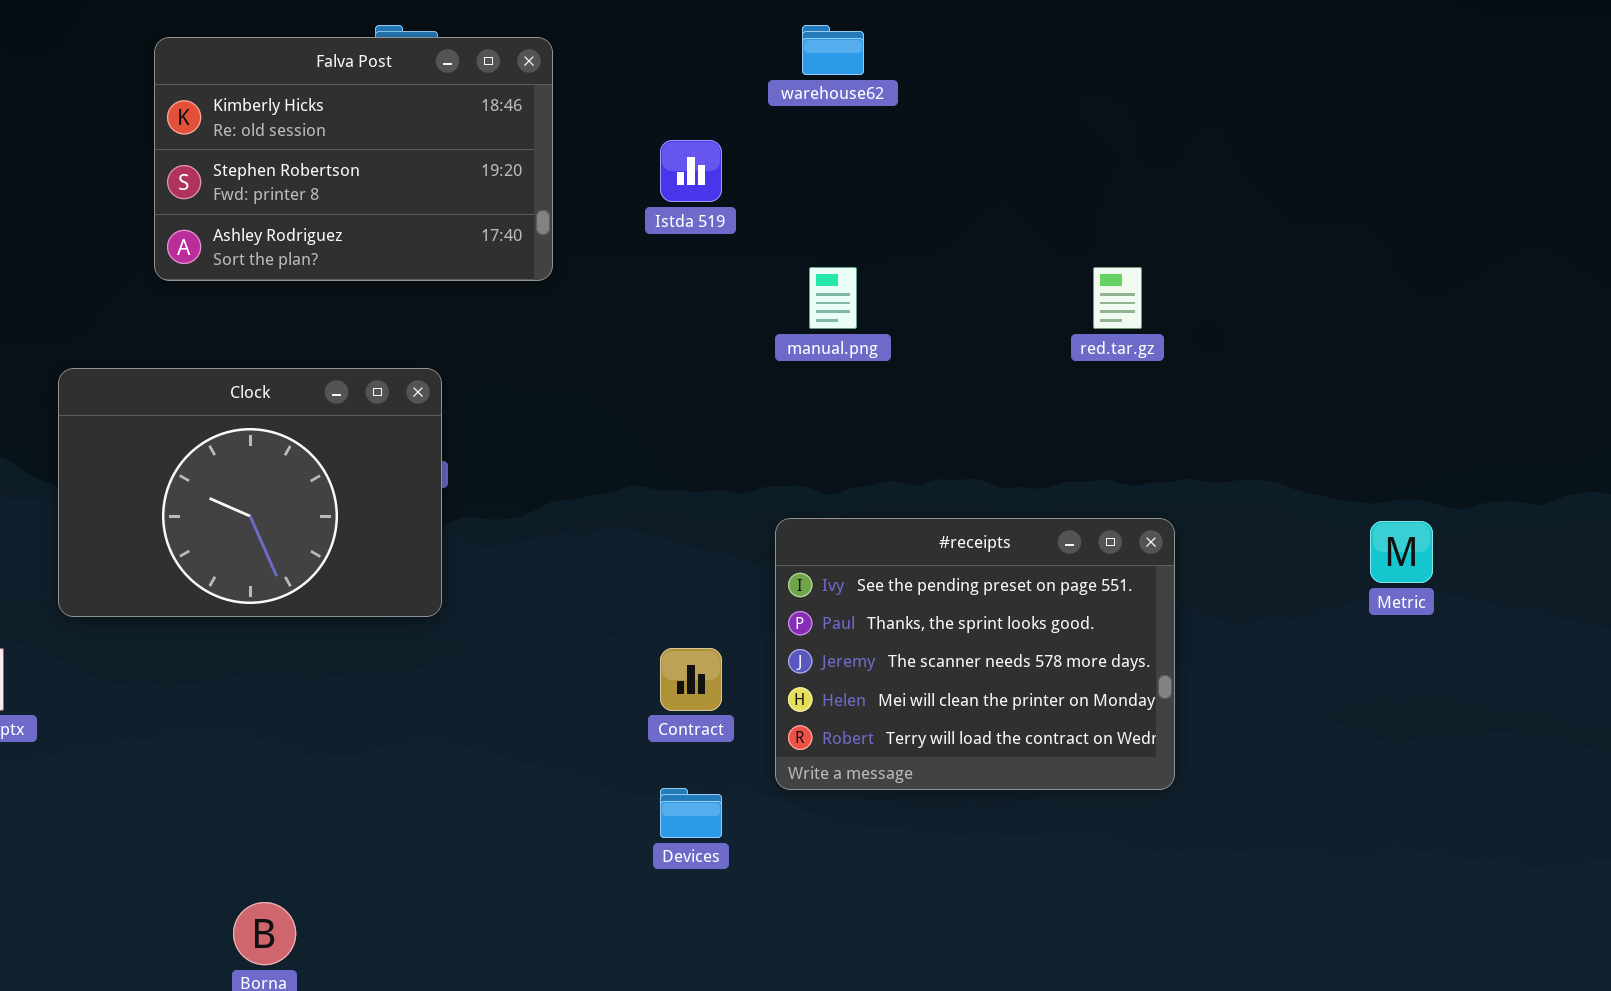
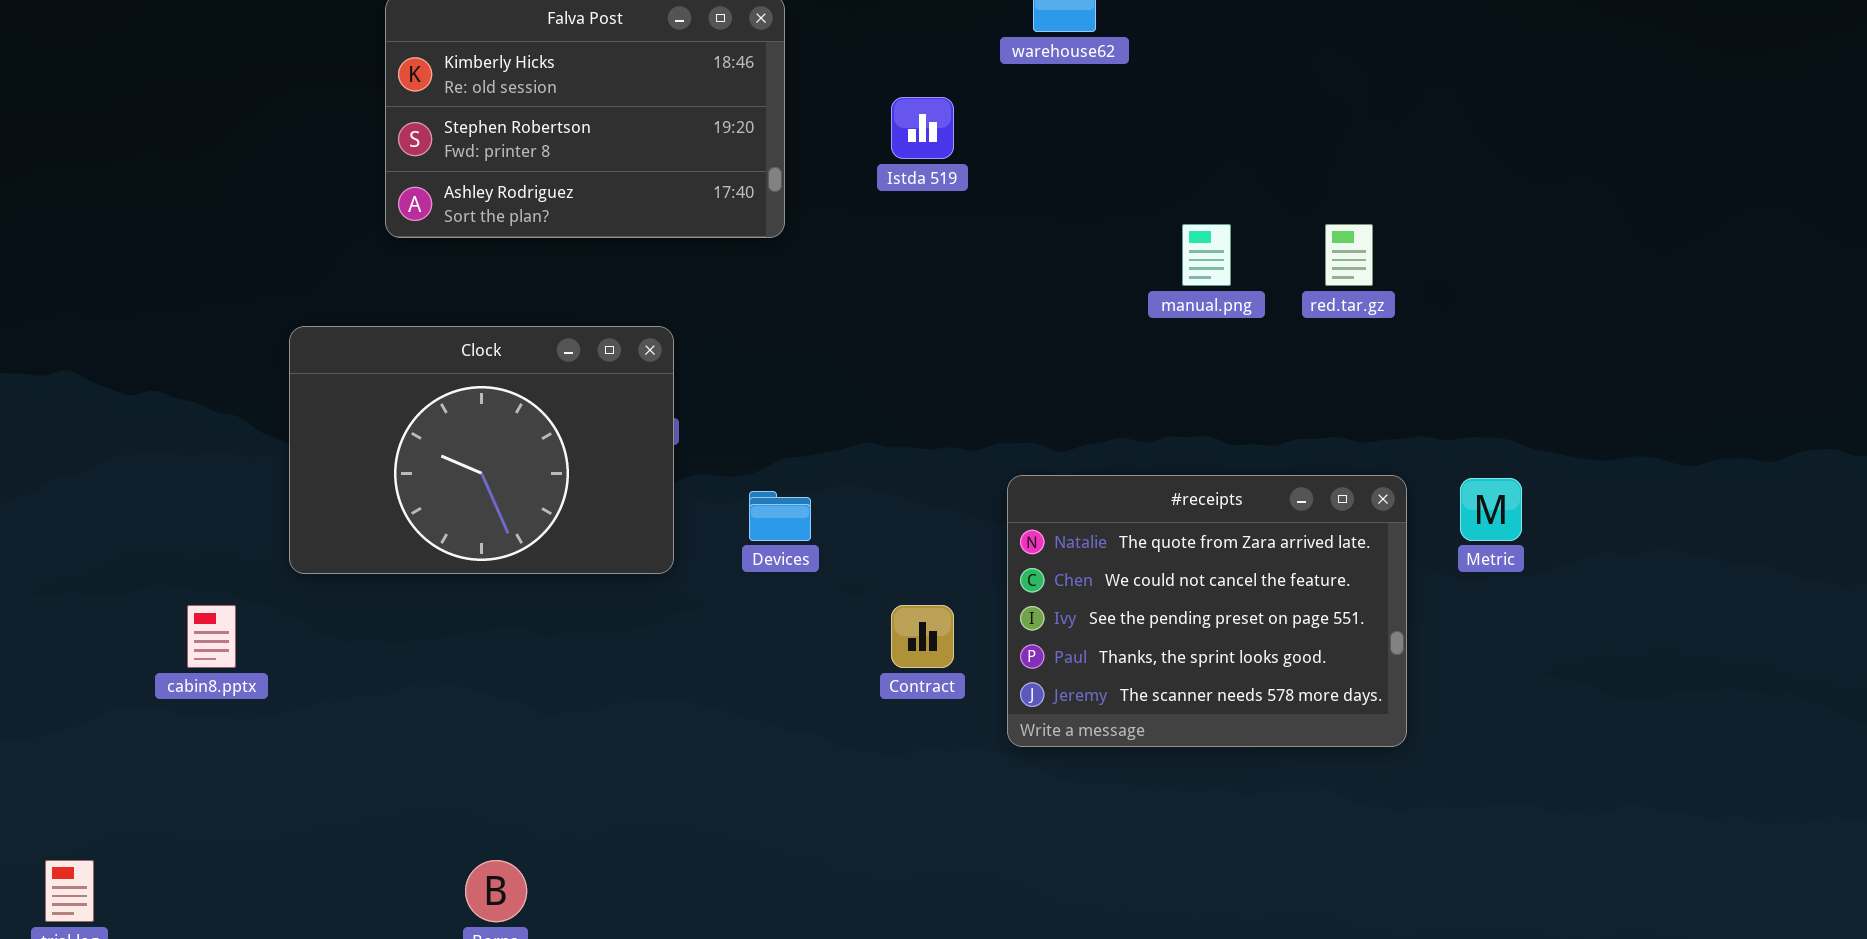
manual.png: [809,267,857,329] -> [1182,224,1231,286], moved
#receipts: [775,518,1175,790] -> [1007,475,1407,747], scrolled up 2 rows
Metric: [1370,521,1433,583] -> [1460,478,1522,541], moved
Devices: [660,788,722,838] -> [749,491,811,541], moved

